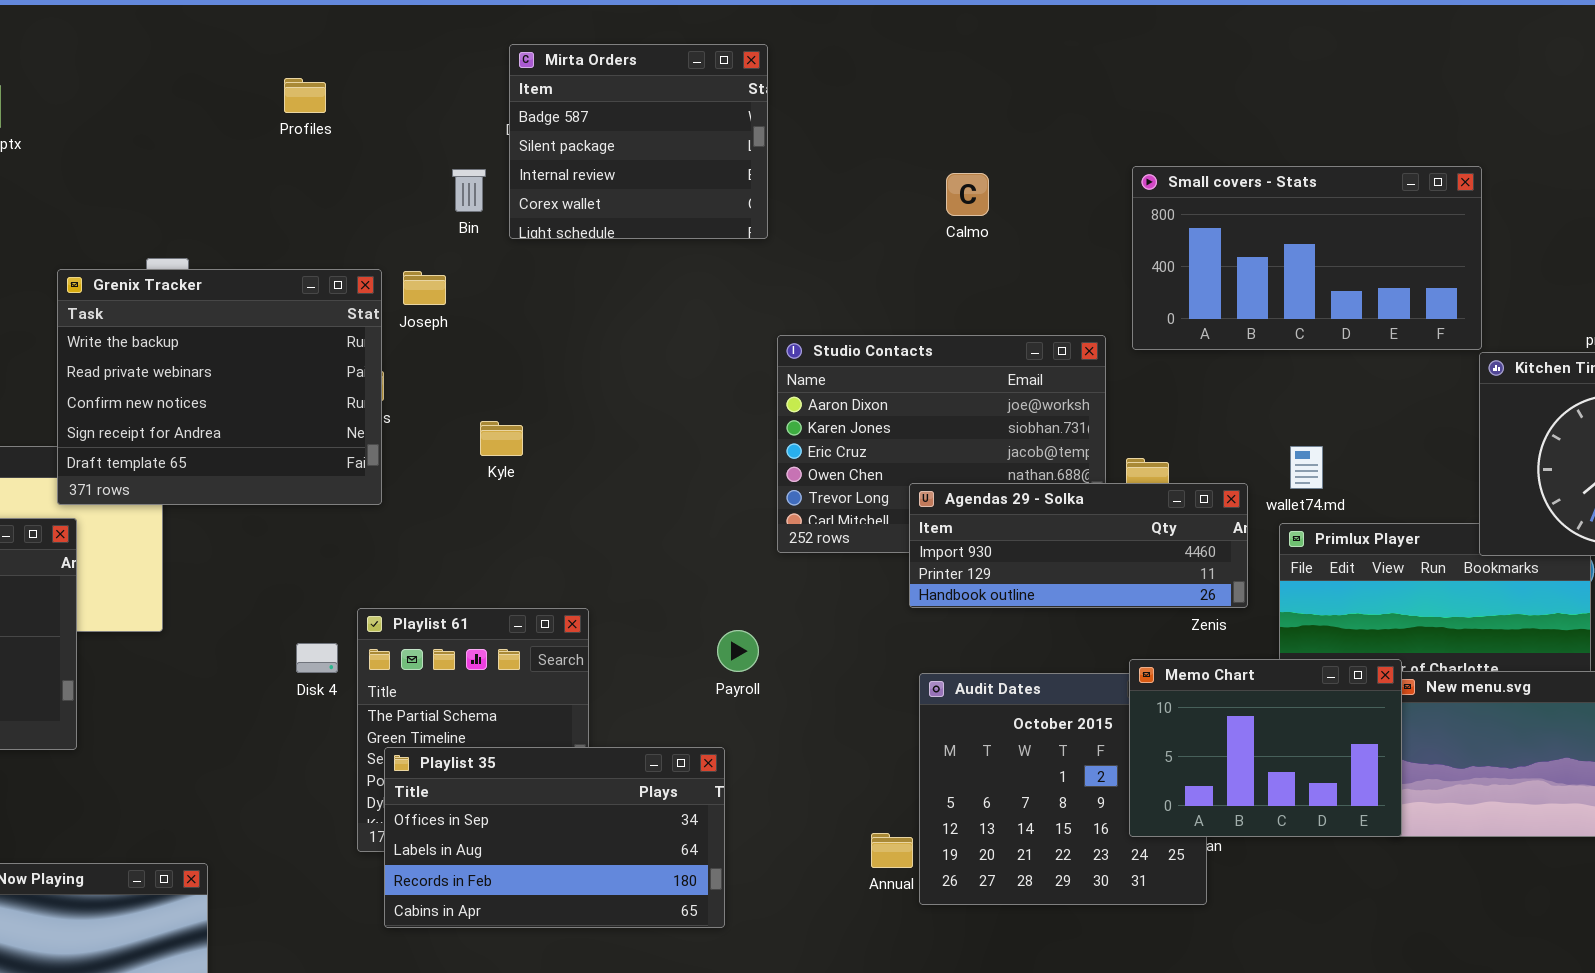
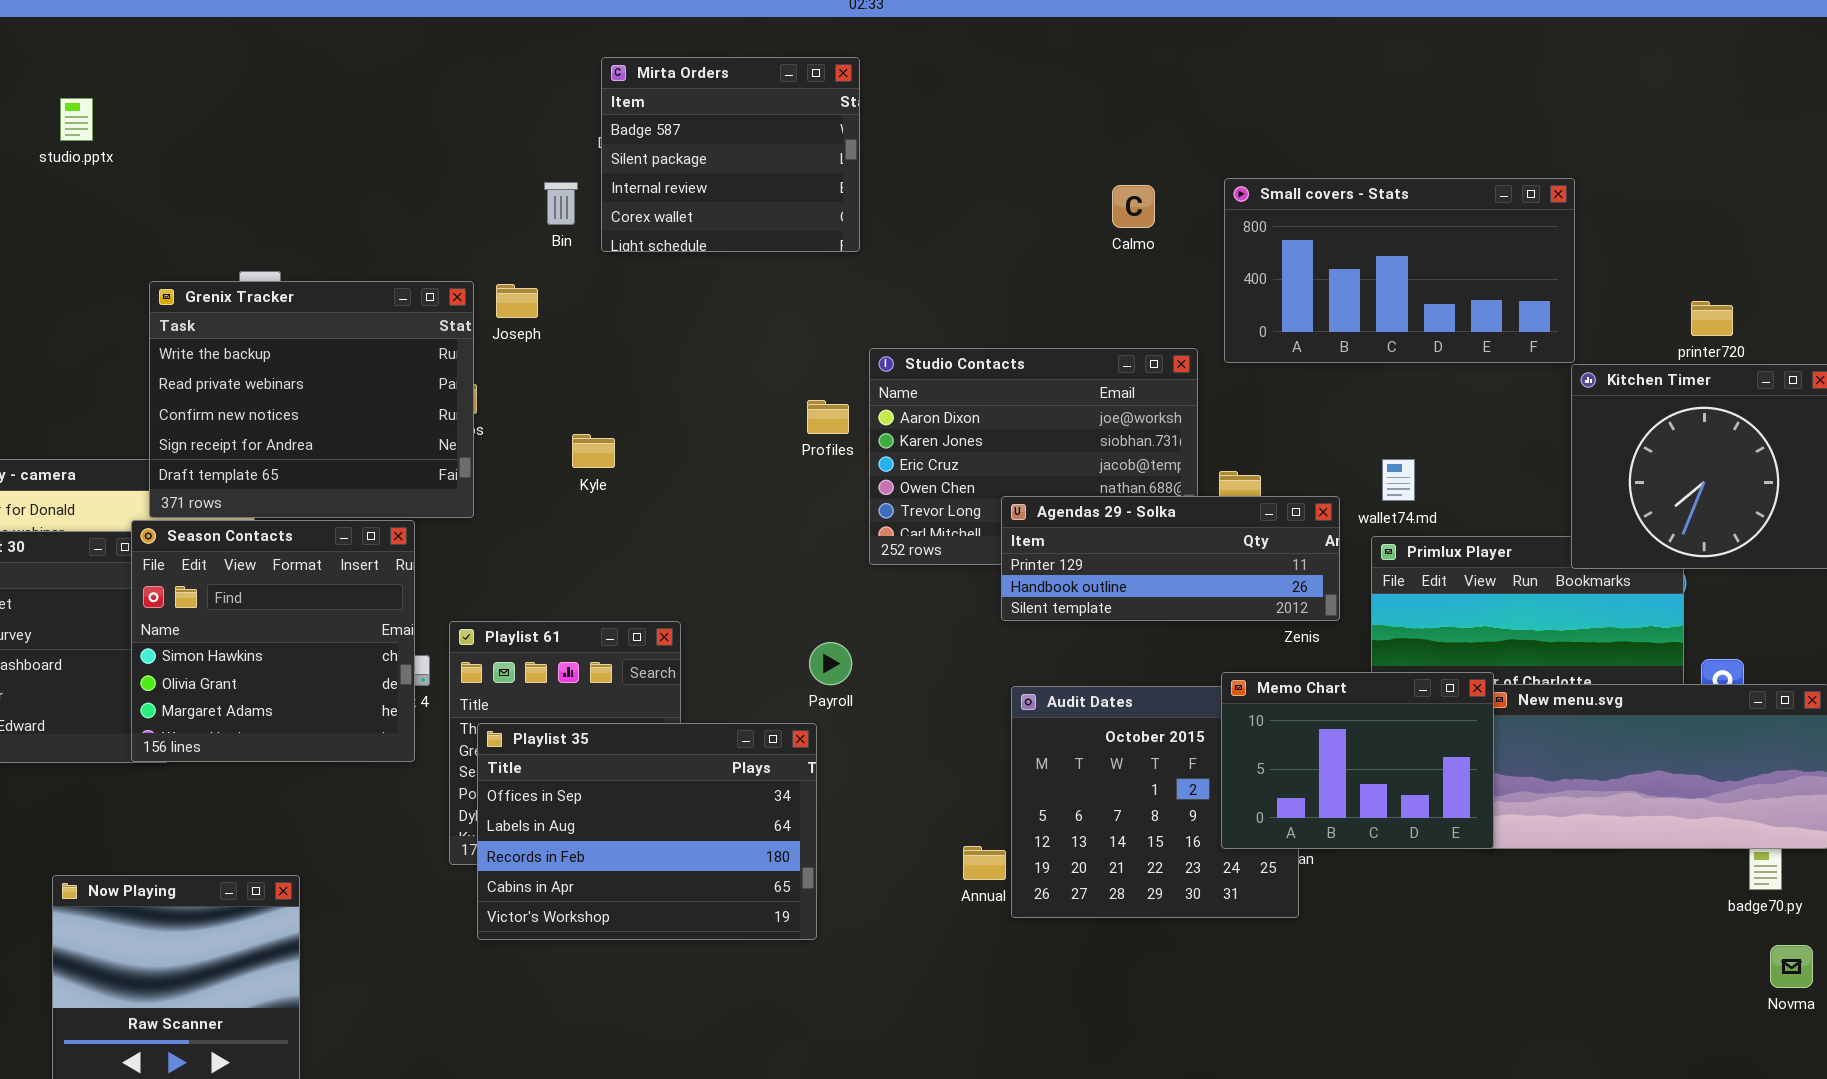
Profiles: [284,78,326,113] -> [807,400,849,434], moved
Calmo: [946,173,989,216] -> [1112,185,1155,228], moved
Agendas 29 - Solka: [909,483,1248,608] -> [1001,496,1340,621], scrolled down 1 row
Season Contacts: none -> [131,520,415,762], opened
Playlist 35: [384,747,725,928] -> [477,723,817,940], resized

